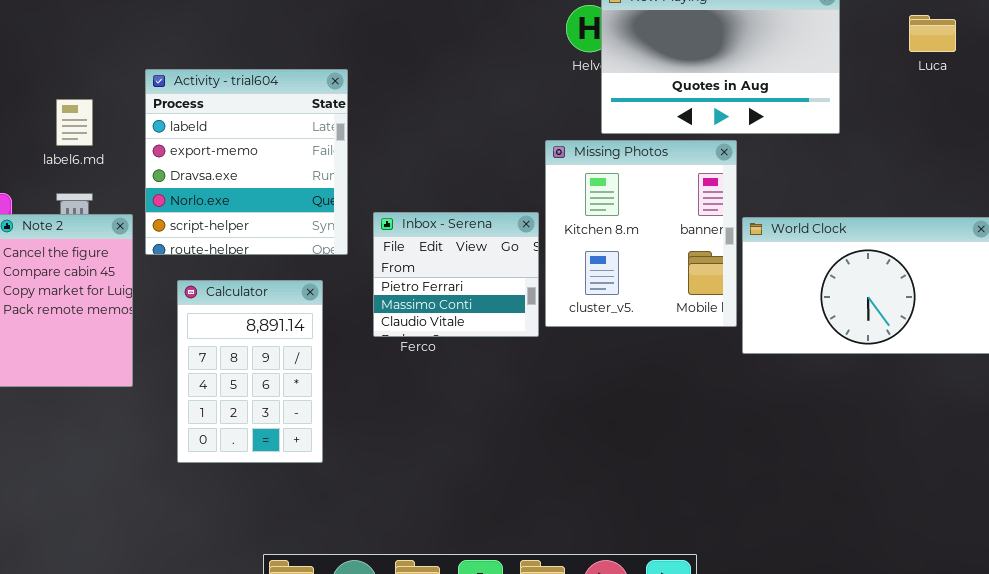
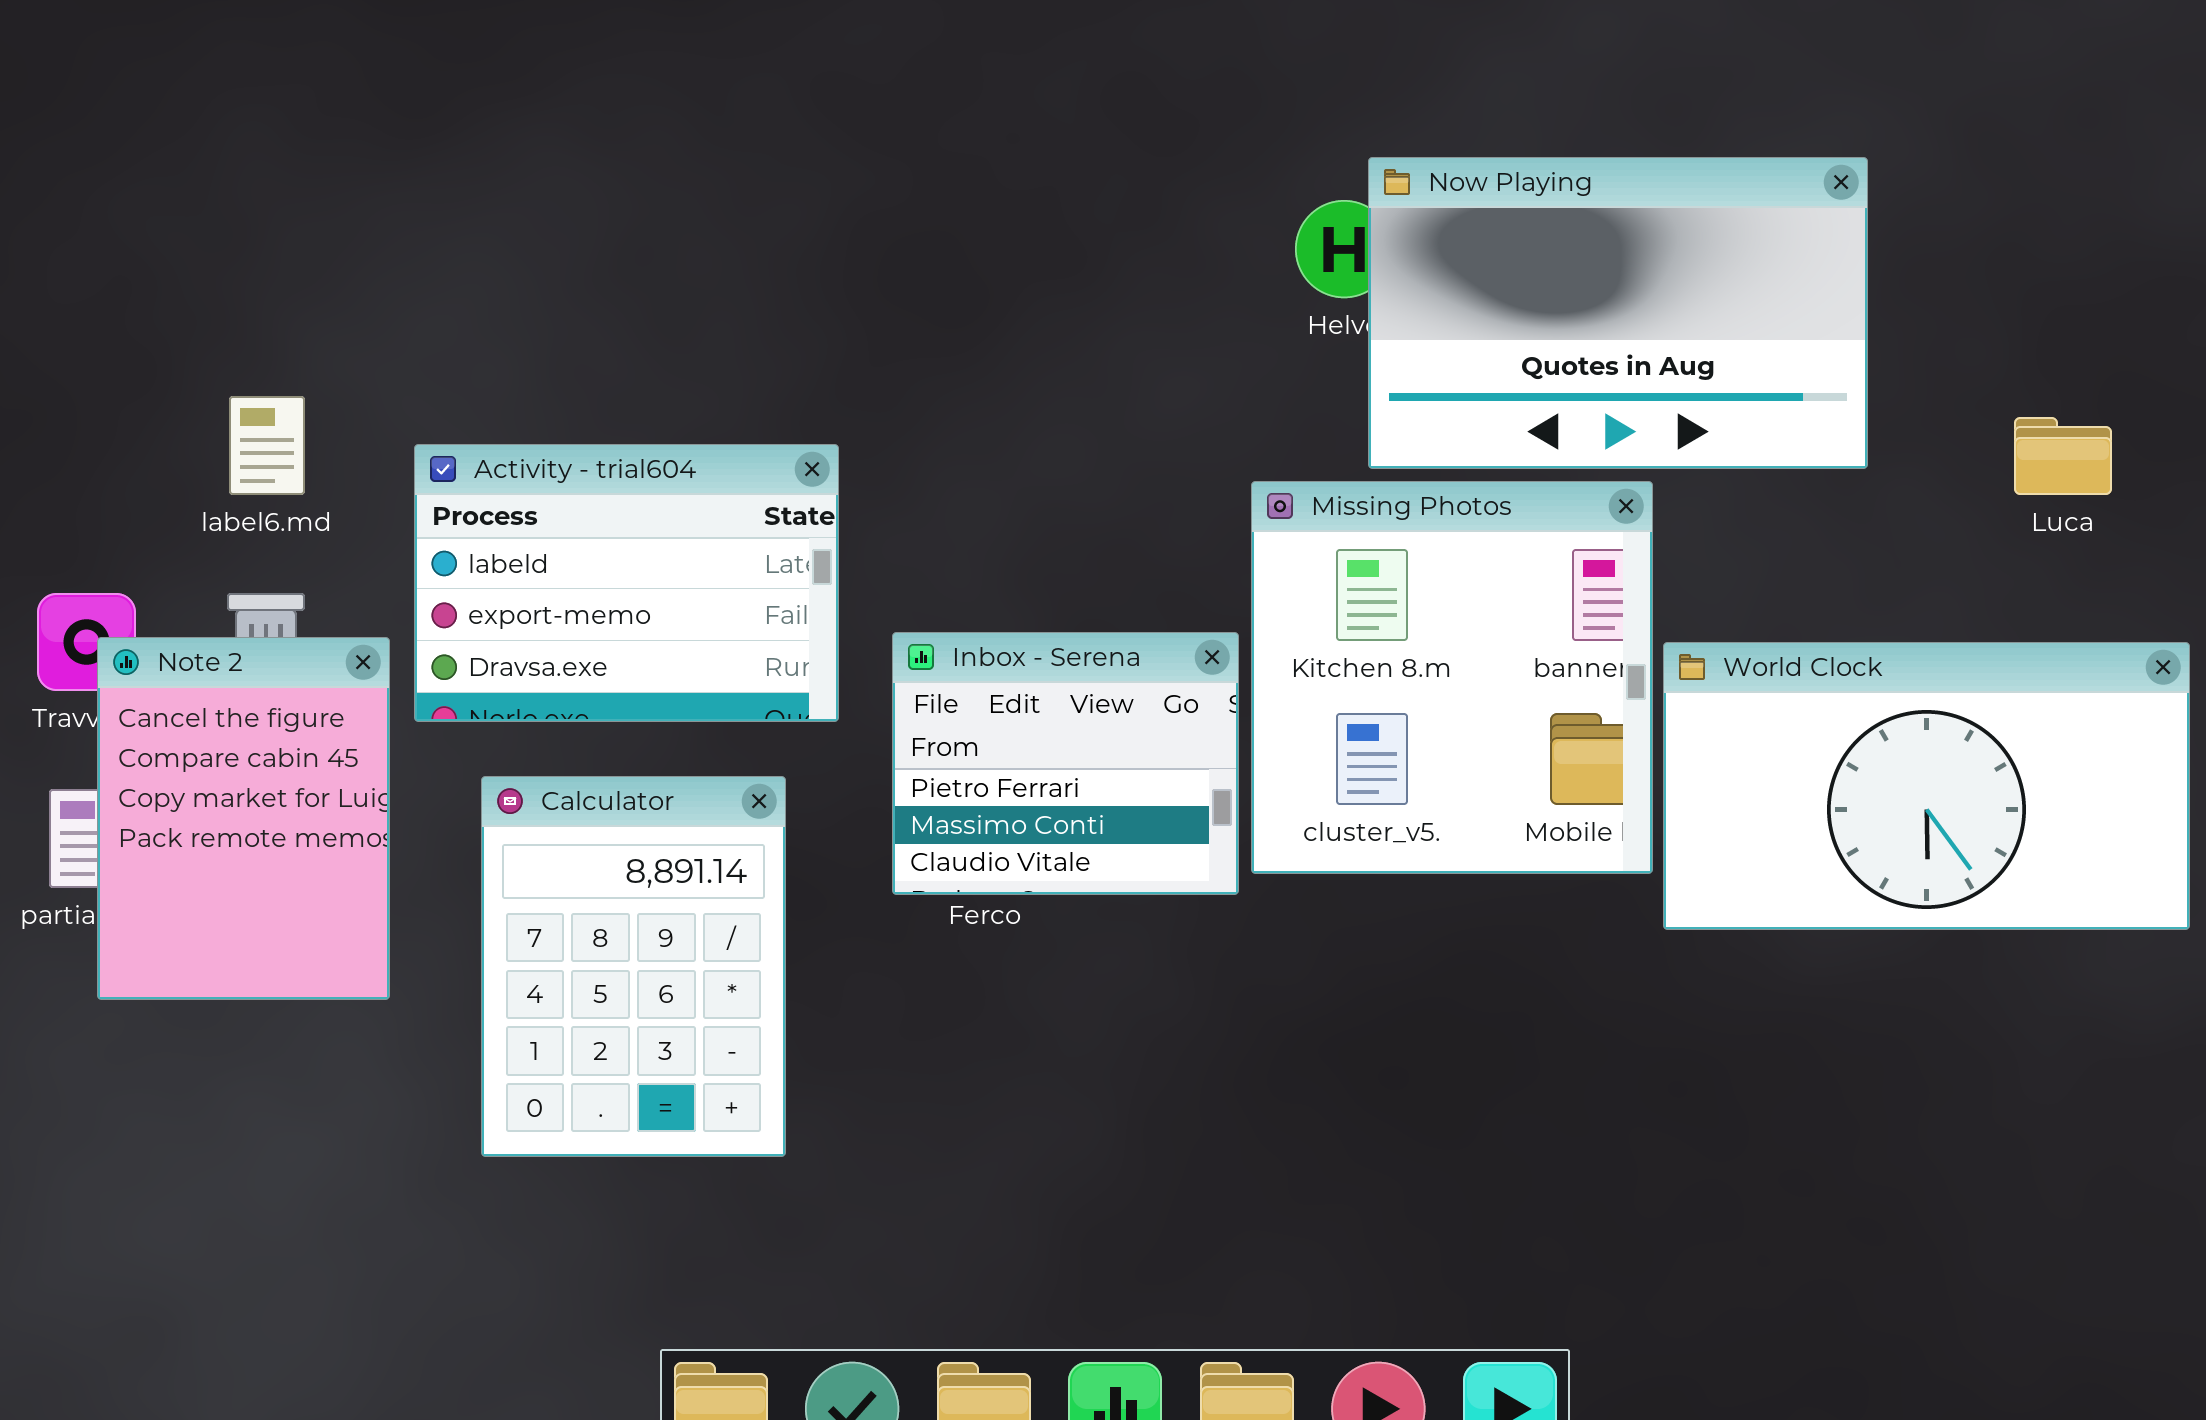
Luca: [909,15,956,52] -> [2014,417,2112,495], moved
Activity - trial604: [145,69,348,255] -> [414,444,839,722], resized

